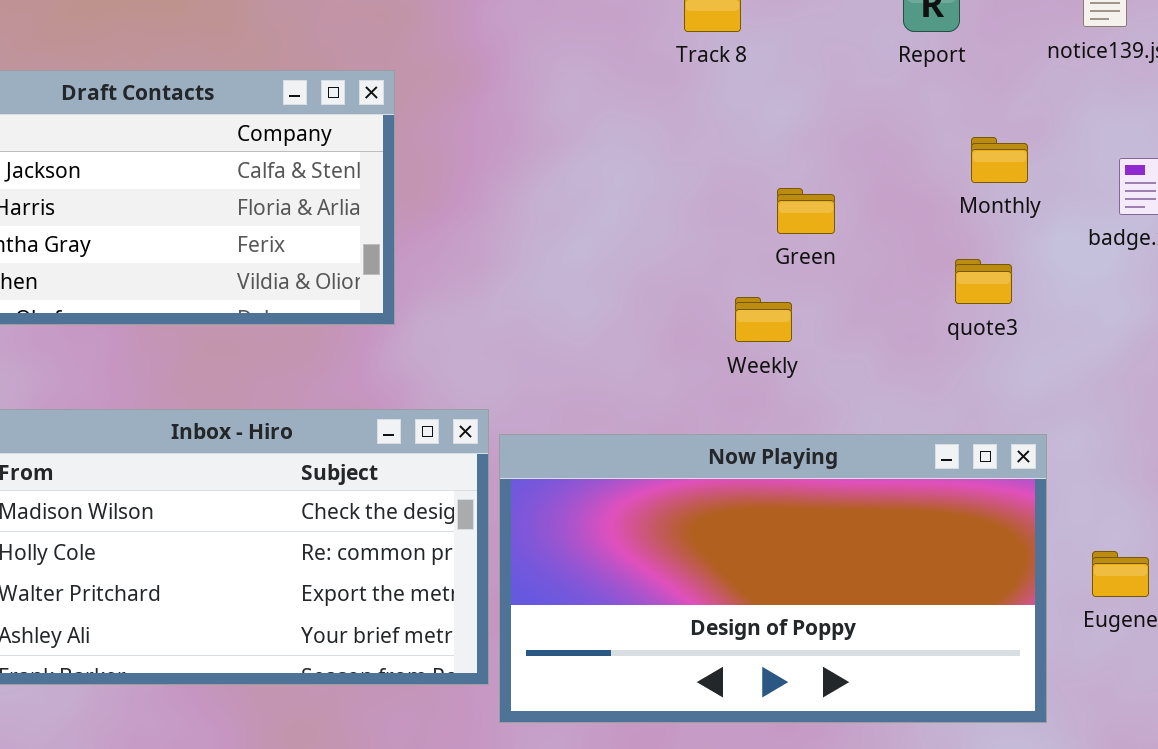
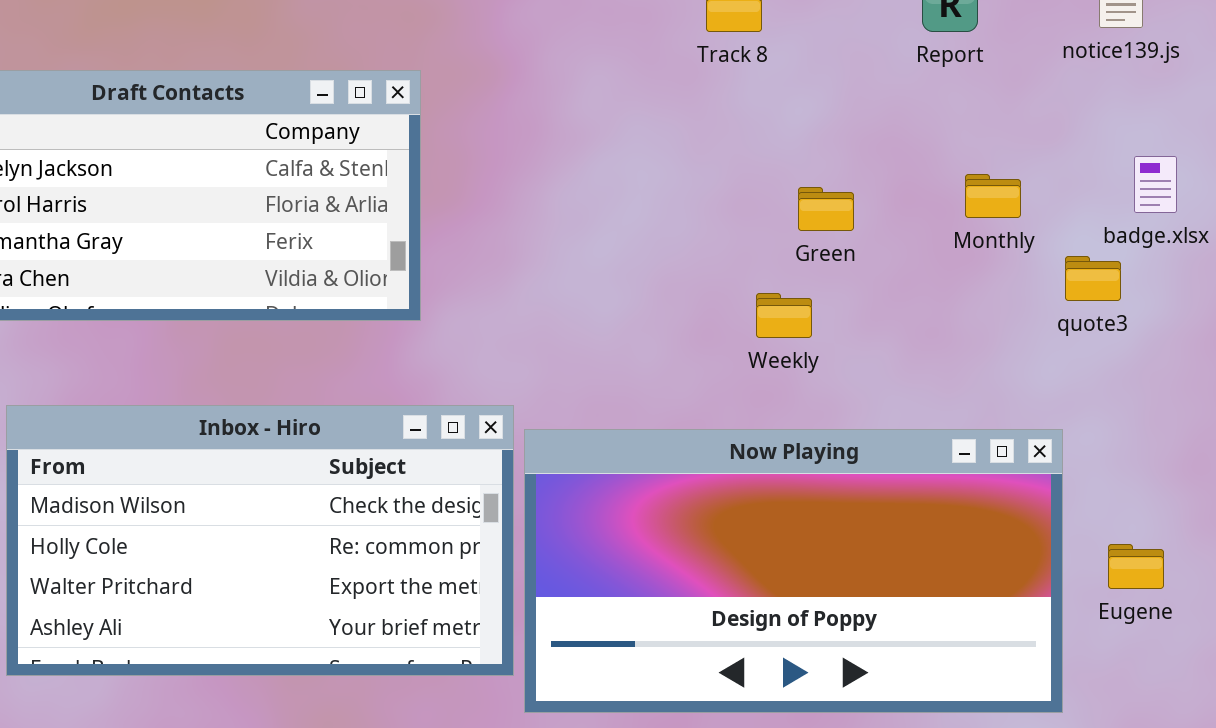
Monthly: [971,137,1028,183] -> [965,174,1021,218], moved
quote3: [955,259,1012,304] -> [1065,256,1121,301], moved

